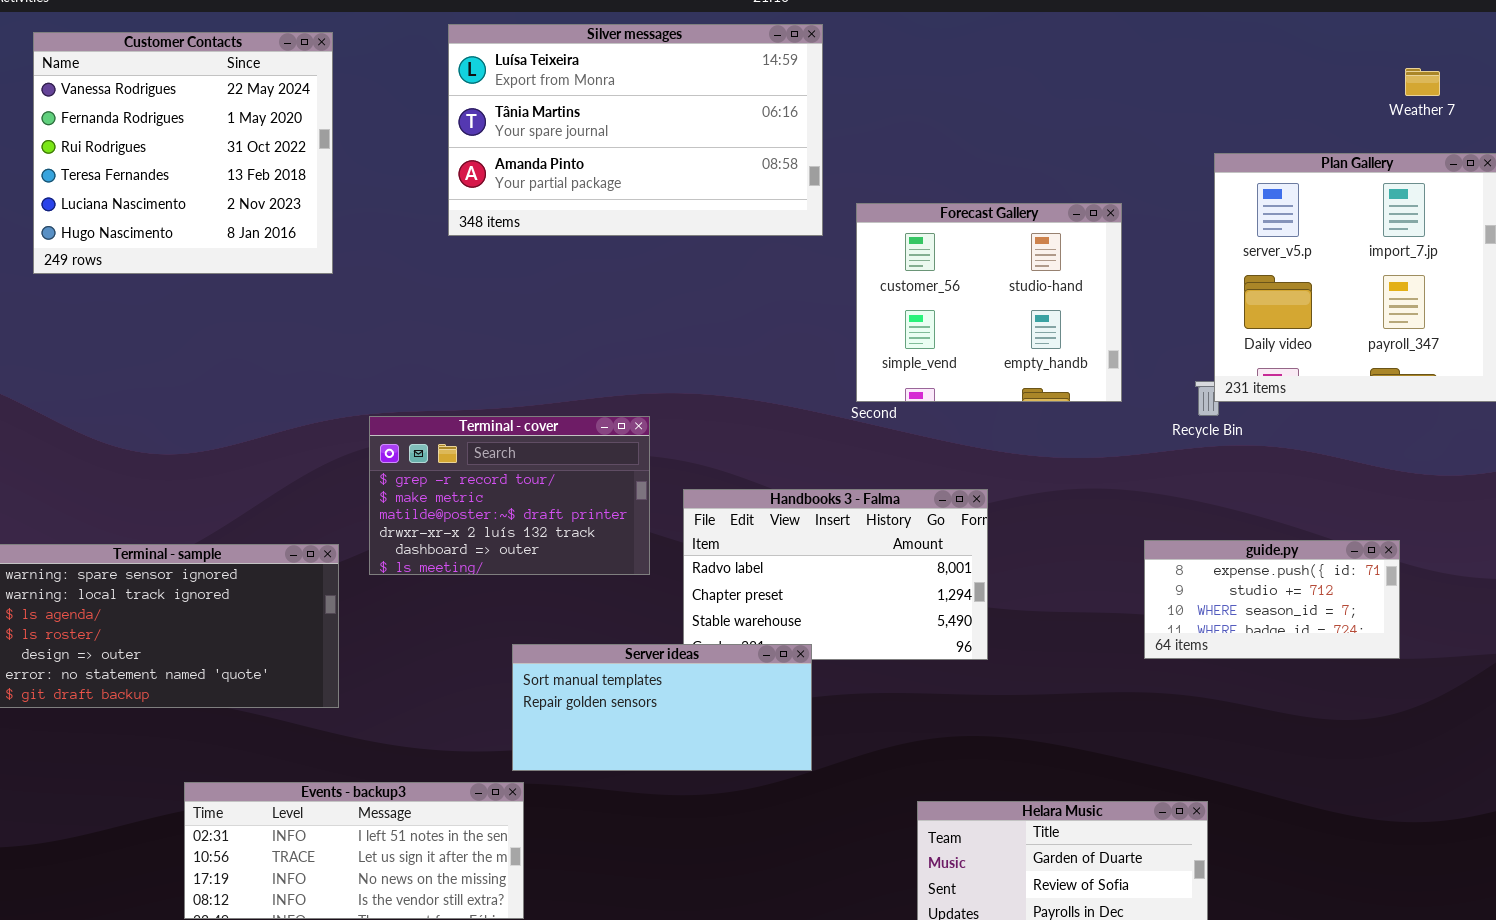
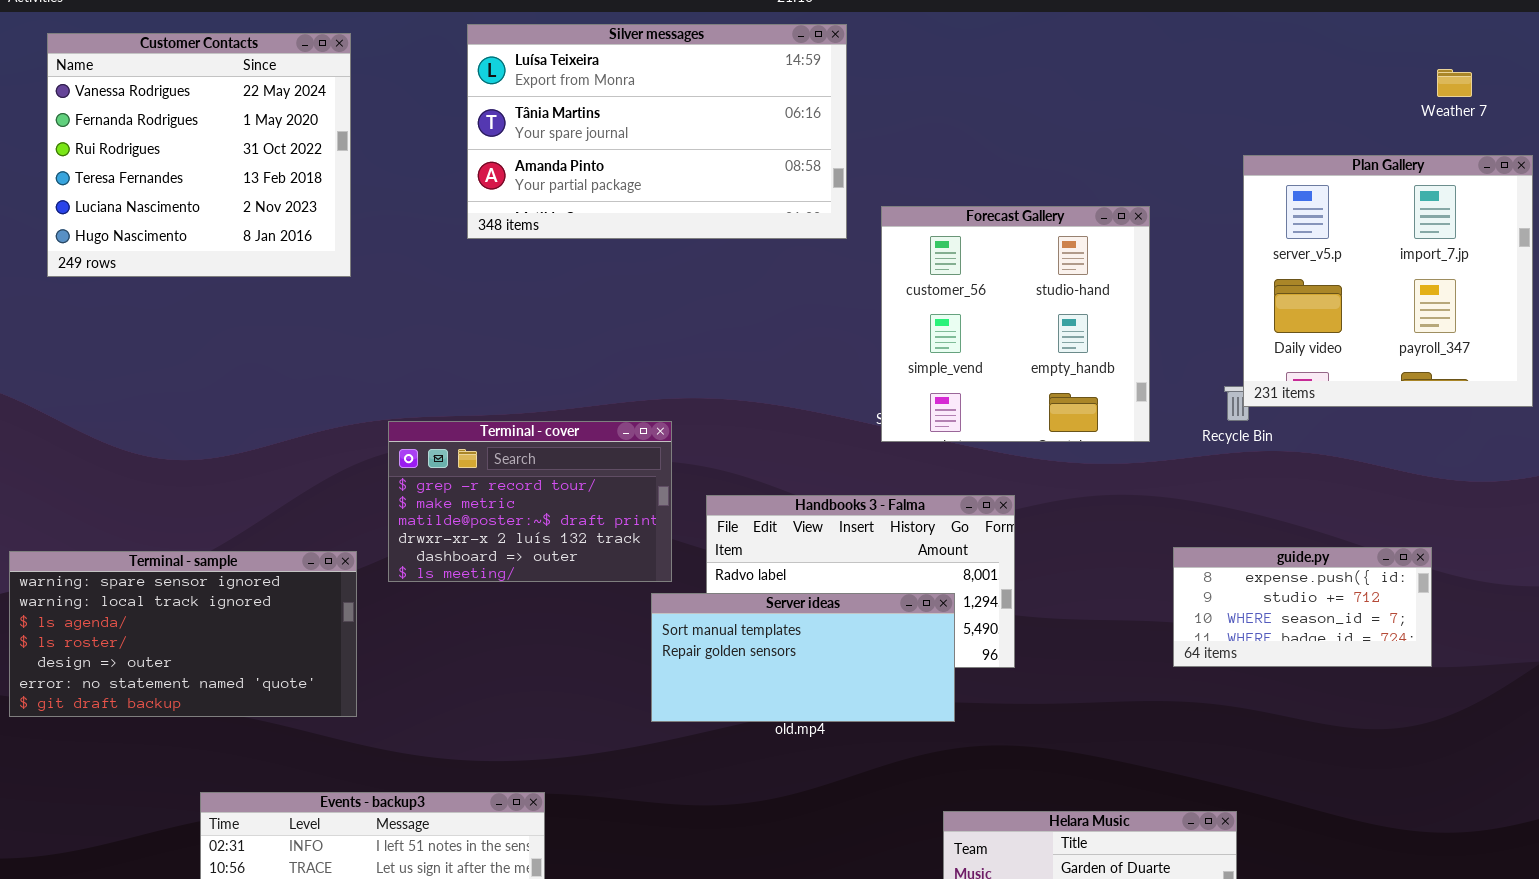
Forecast Gallery: [856,203,1122,402] -> [881,206,1150,442], resized
Server ideas: [512,644,812,771] -> [651,593,955,722], moved

